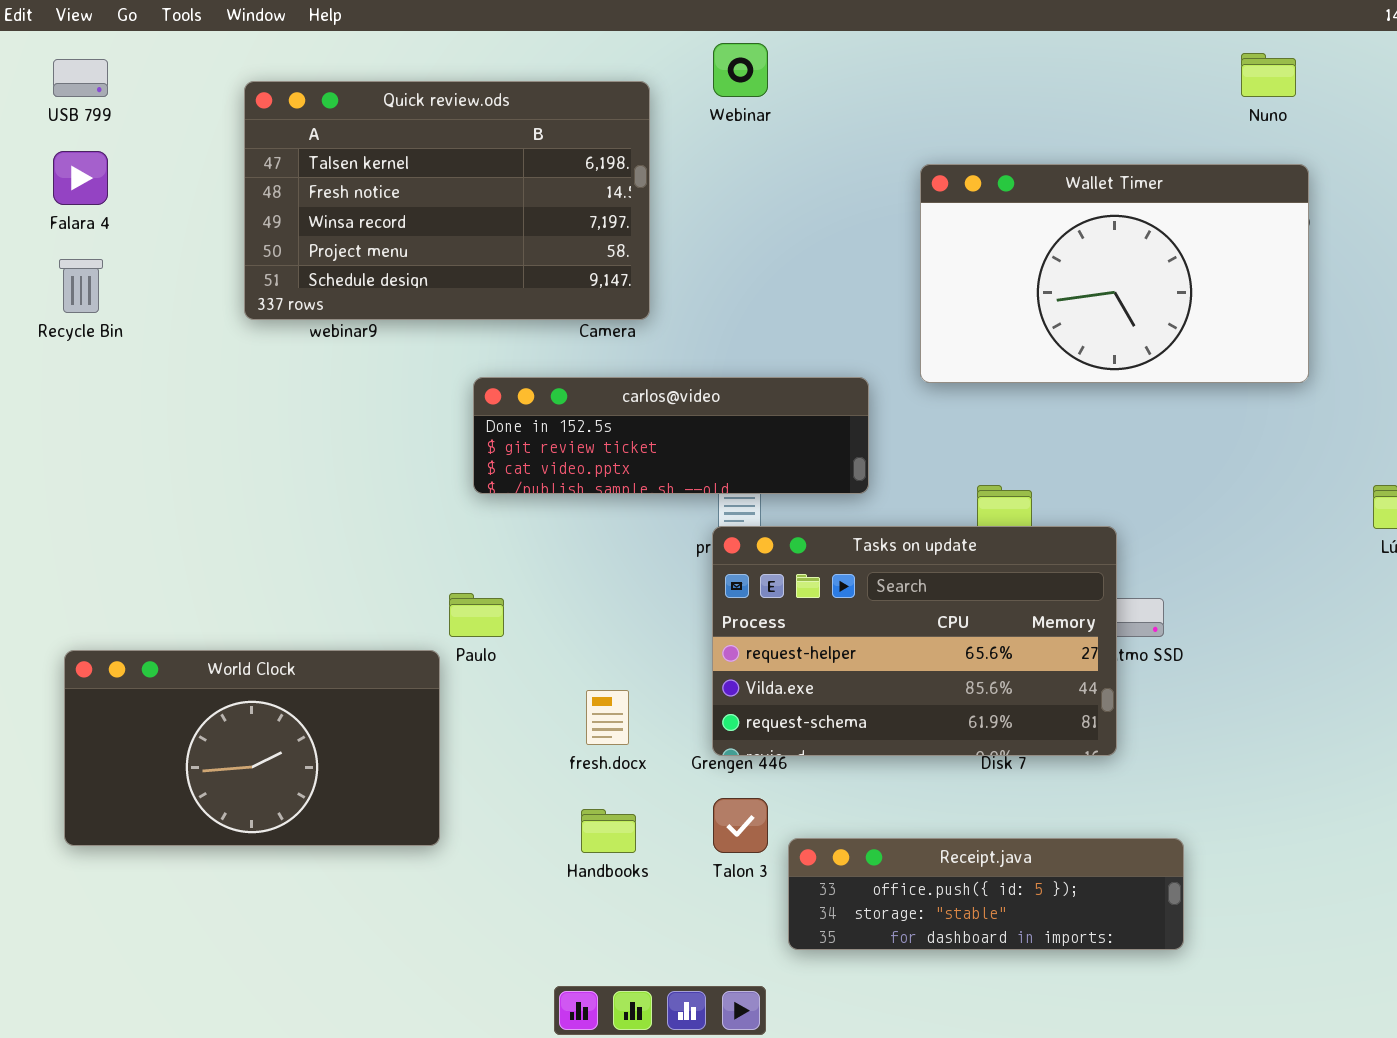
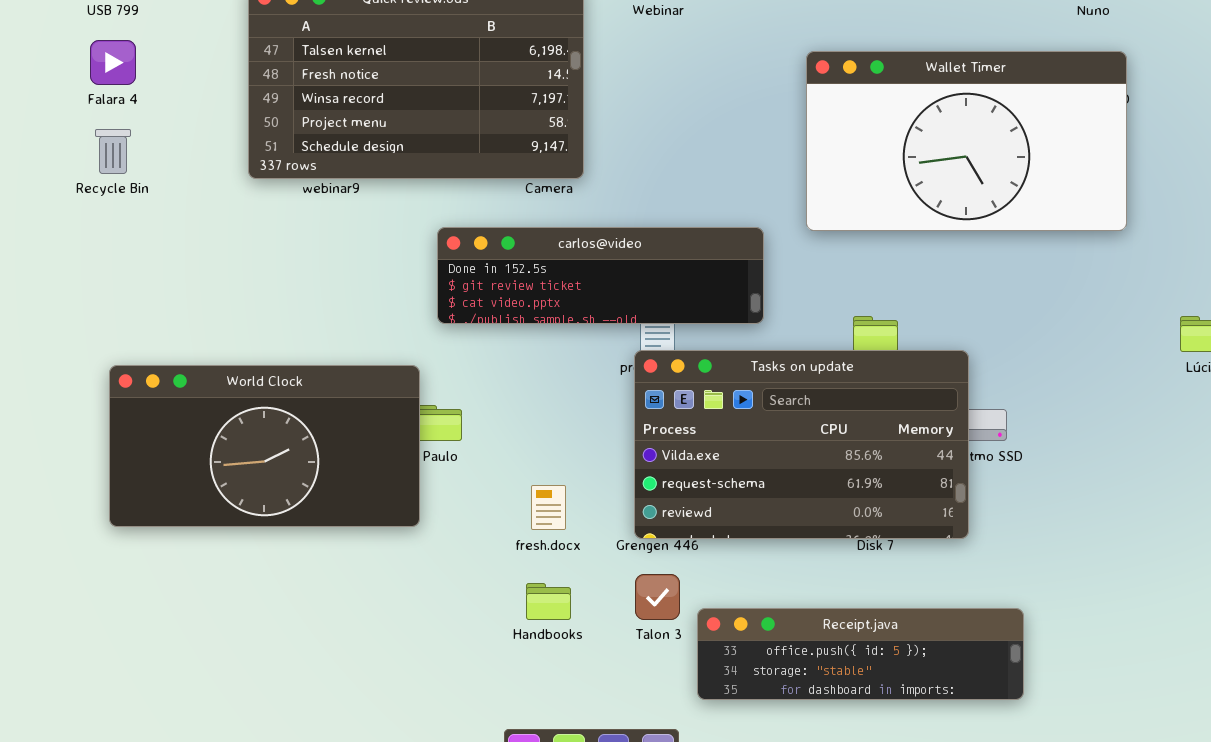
Tasks on update: [712,526,1117,756] -> [634,350,969,539], scrolled down 1 row
World Clock: [64,650,440,846] -> [109,365,420,527], moved

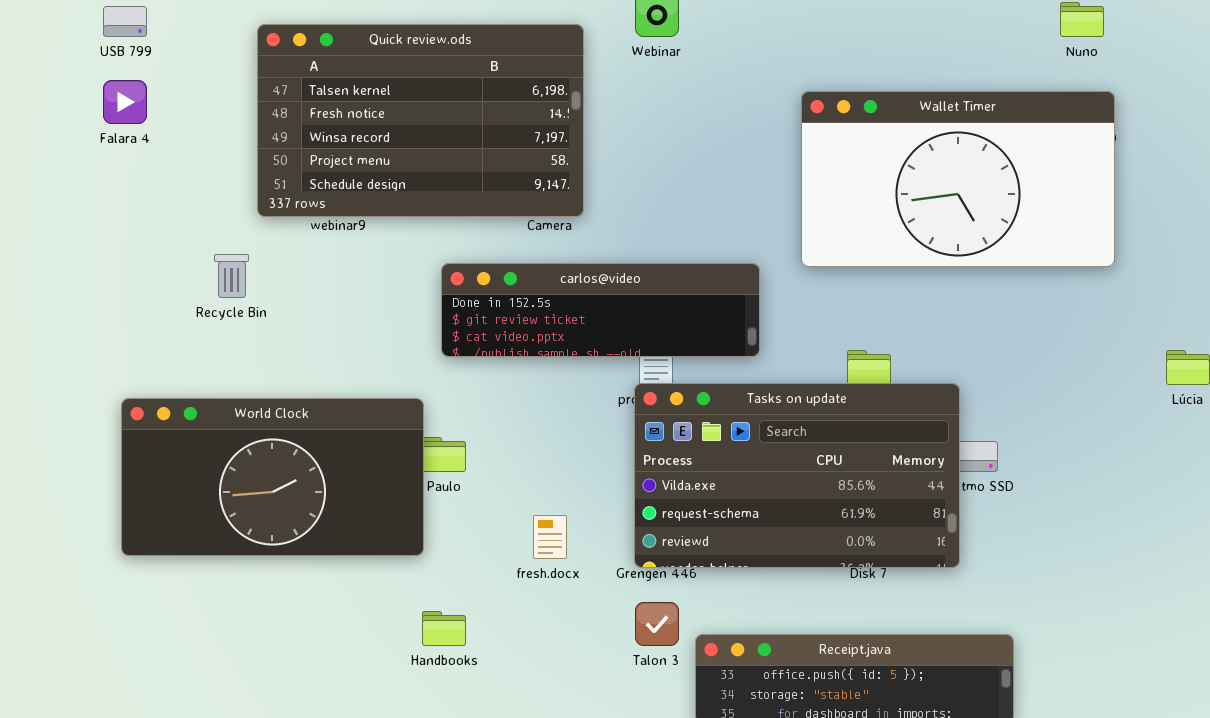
Recycle Bin: [95,129,131,174] -> [214,254,249,298], moved
Handbooks: [526,583,571,620] -> [422,611,466,646], moved

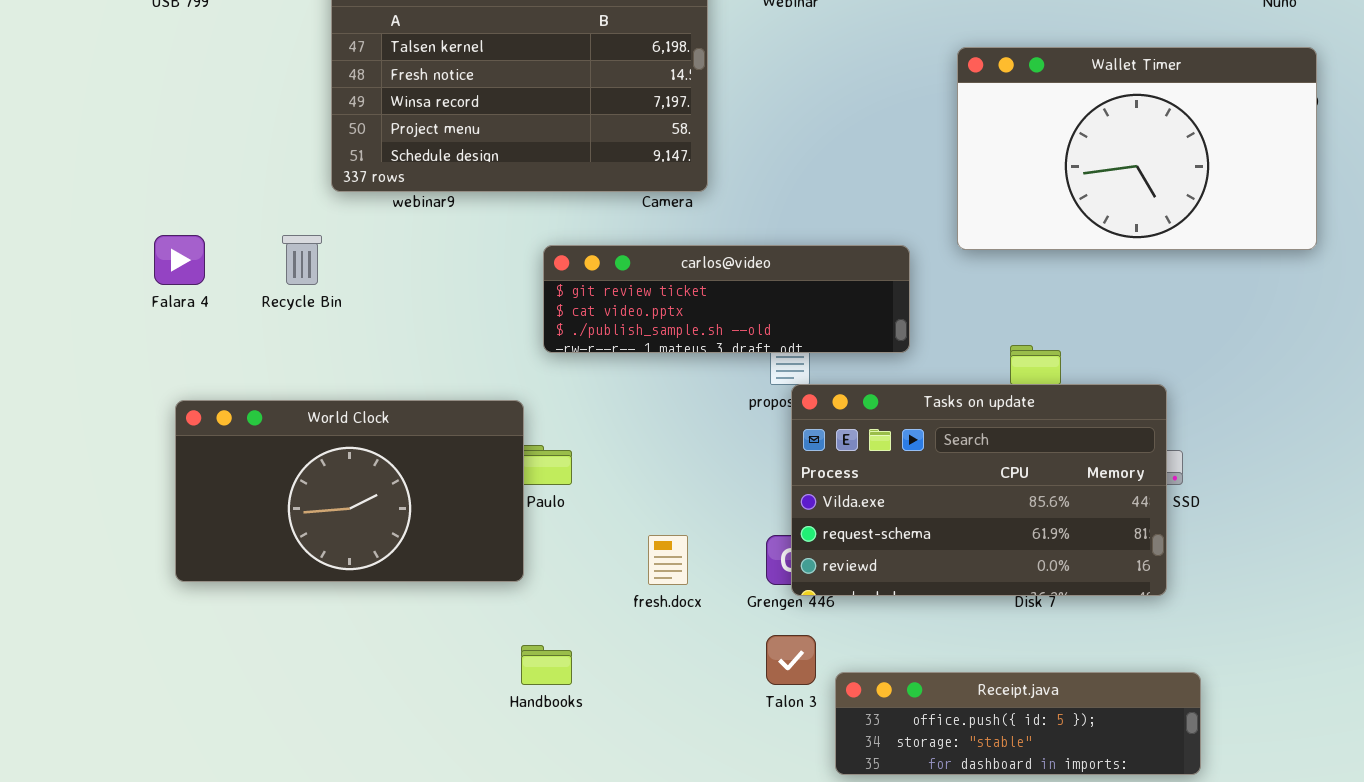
Falara 4: [103,80,147,124] -> [154,235,205,285], moved
carlos@video: [441,263,760,357] -> [543,245,910,353], scrolled down 1 row
Tasks on update: [634,383,960,568] -> [791,384,1167,596], moved

